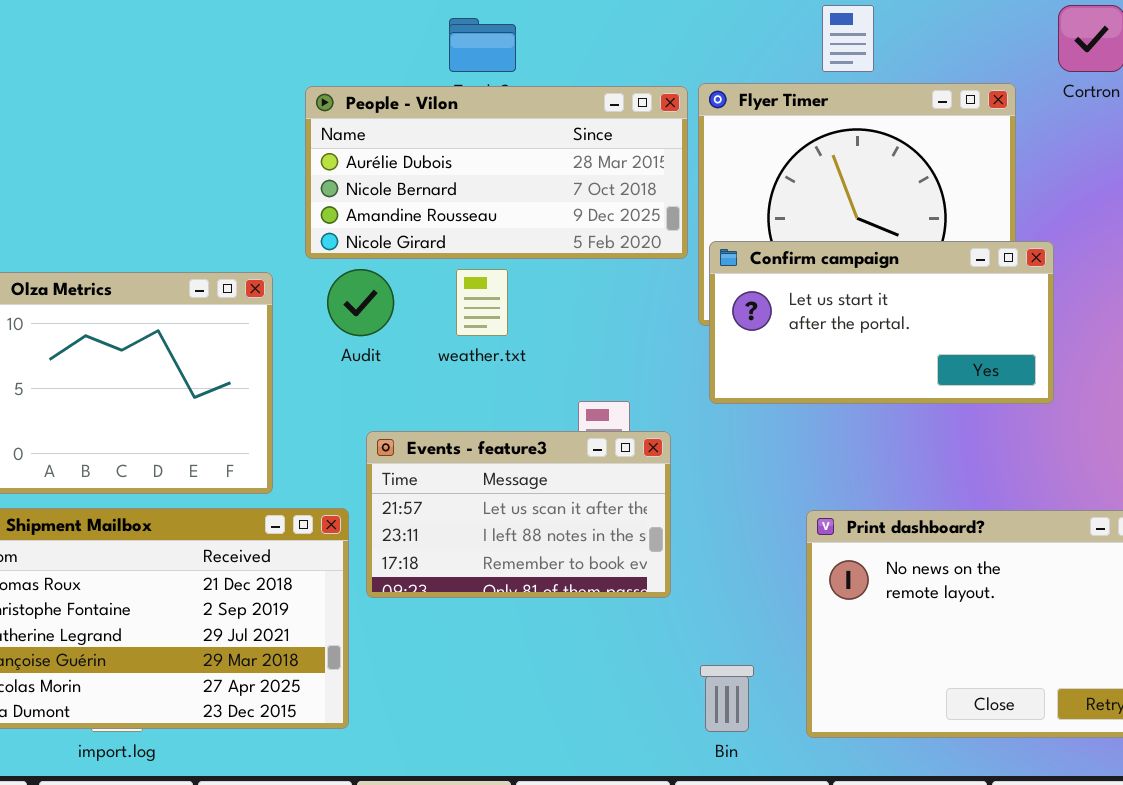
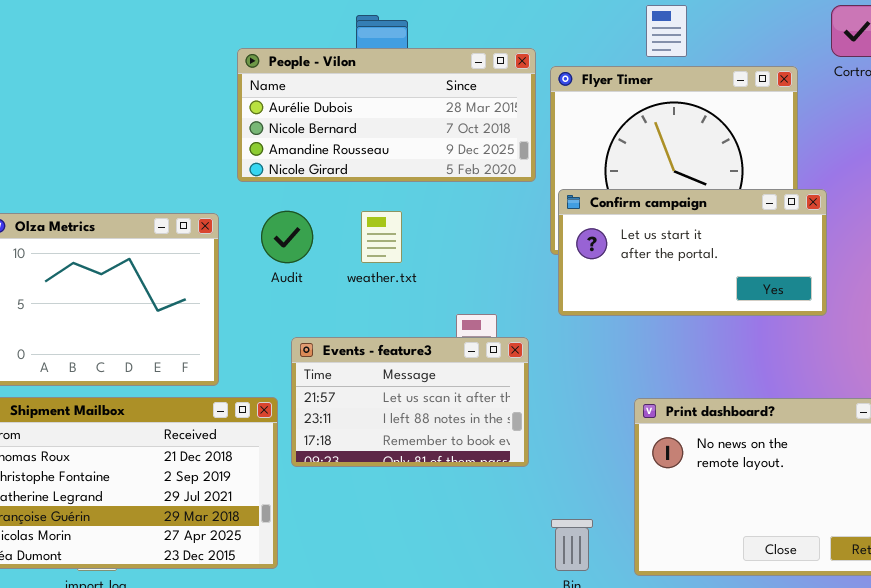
People - Vilon: [305,86,688,259] -> [237,48,536,182], moved

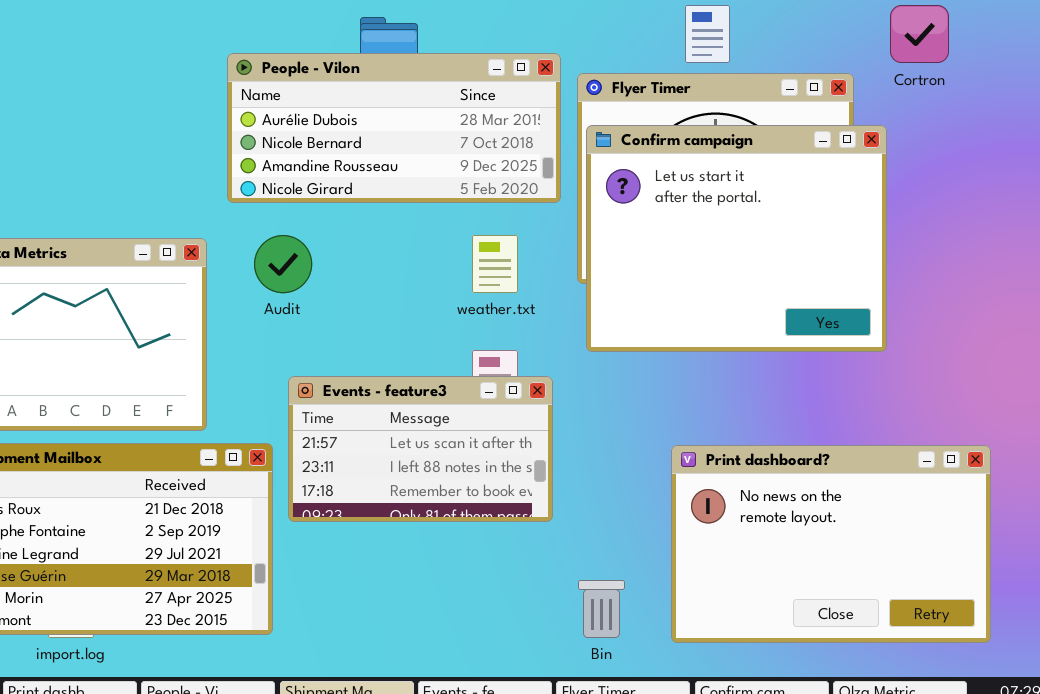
Confirm campaign: [558,189,827,316] -> [586,125,887,352], resized
weather.txt: [361,211,402,263] -> [472,235,518,293], moved

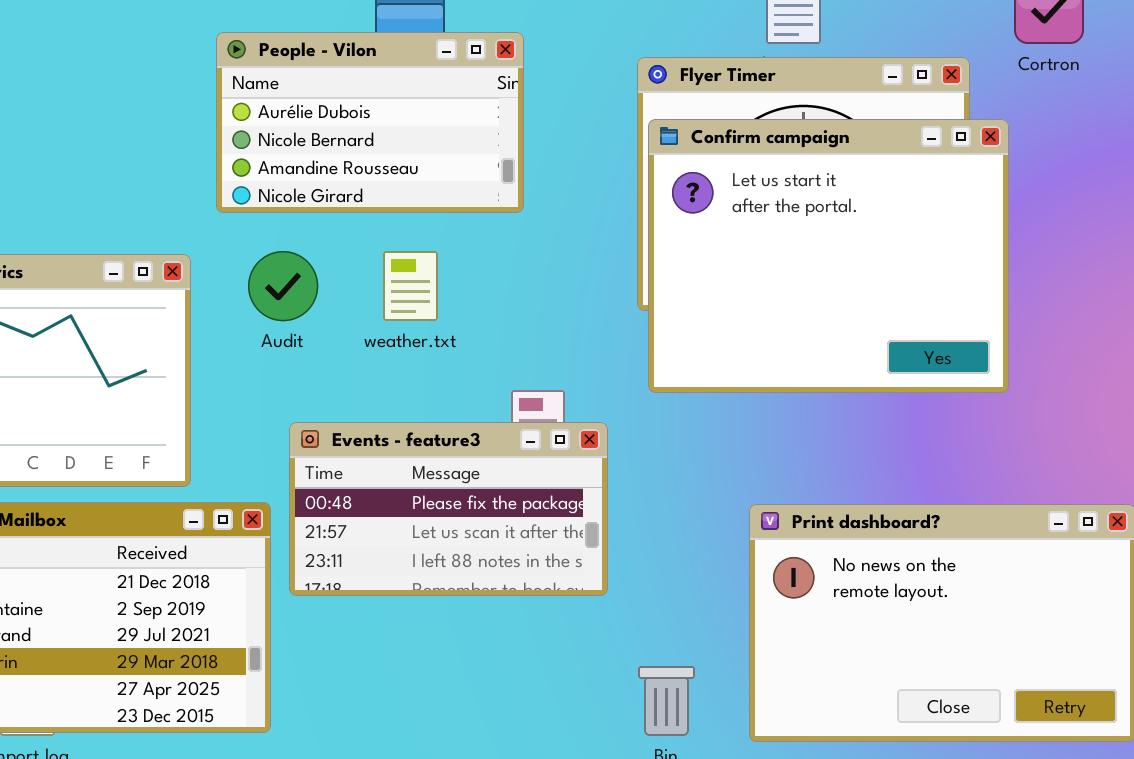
People - Vilon: [227,53,561,203] -> [216,32,524,213], resized
weather.txt: [472,235,518,293] -> [383,251,438,321], moved
Events - feature3: [288,376,553,522] -> [289,422,608,596], scrolled up 1 row

